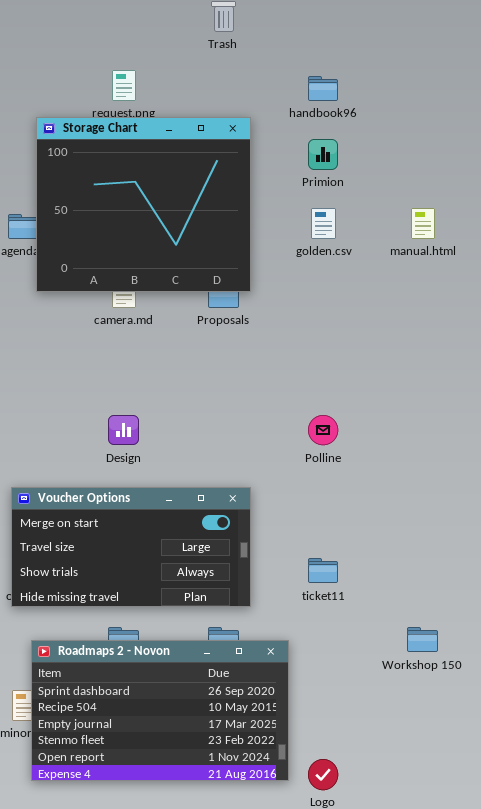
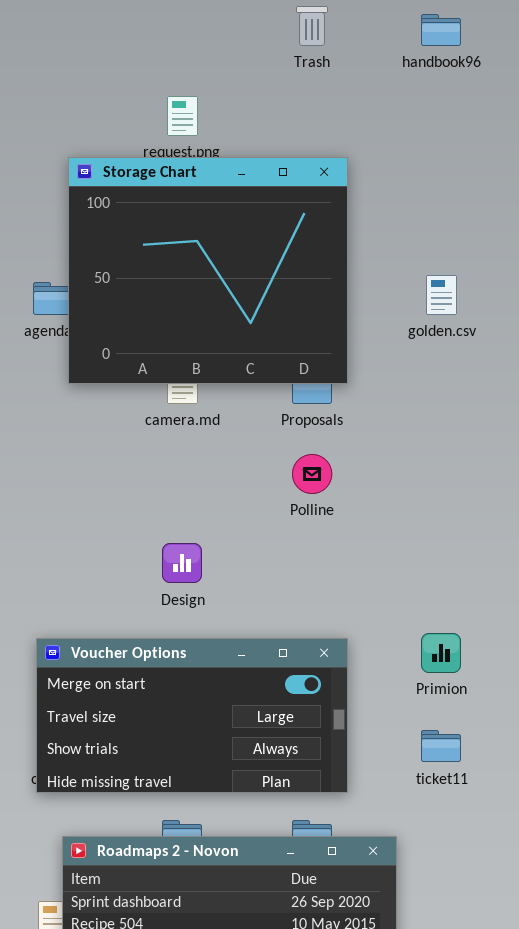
handbook96: [308,76,338,101] -> [421,14,461,46], moved
Primion: [308,139,338,170] -> [421,633,461,673], moved
Polline: [308,415,338,445] -> [292,454,332,494], moved

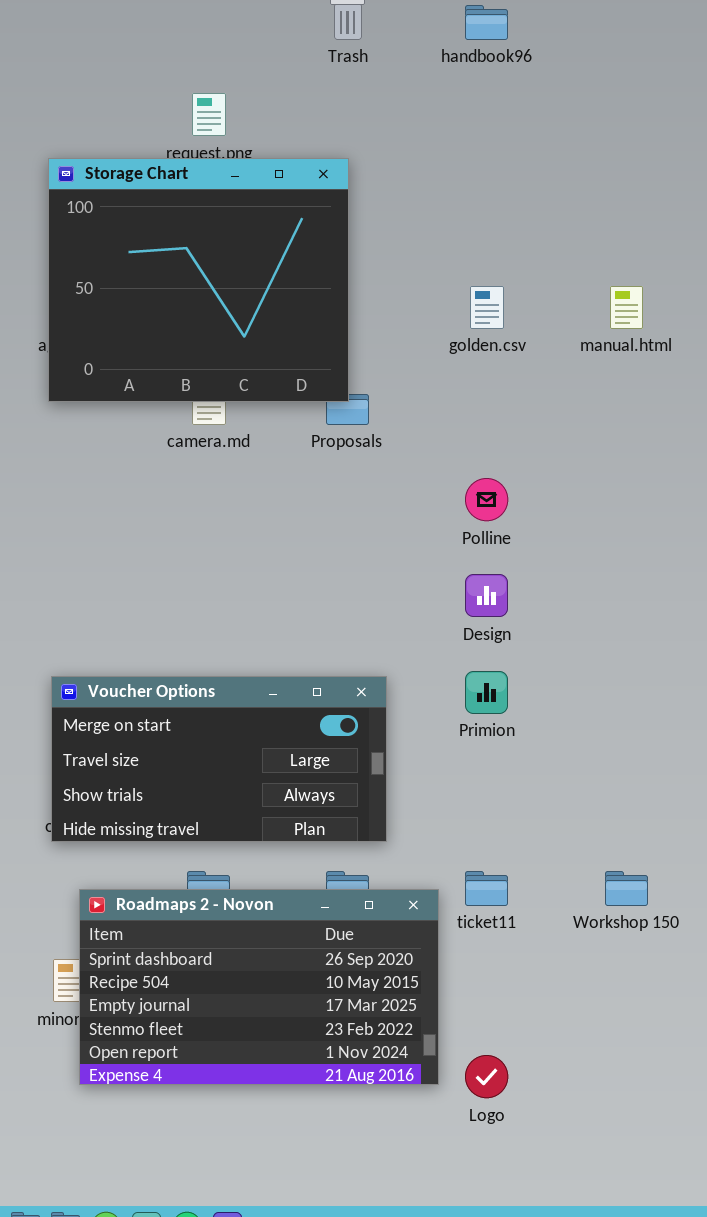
Storage Chart: [68,157,348,384] -> [48,158,349,402], moved
Polline: [292,454,332,494] -> [465,478,508,521], moved
Design: [162,543,202,583] -> [465,574,508,617], moved
ticket11: [421,730,461,762] -> [465,871,508,906], moved

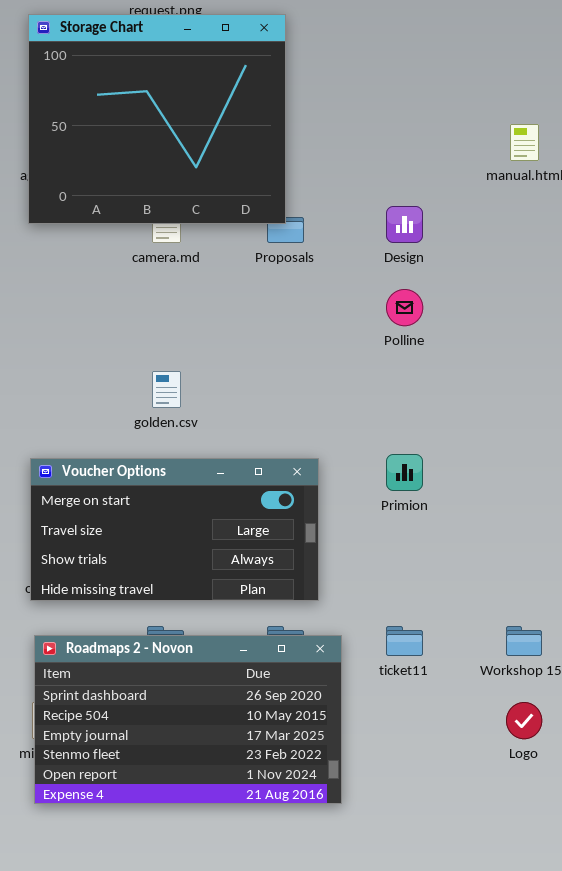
golden.csv: [470,286,504,329] -> [152,371,181,408], moved
Design: [465,574,508,617] -> [386,206,423,243], moved
Roadmaps 2 - Novon: [79,889,439,1085] -> [34,635,342,804], moved
Logo: [465,1055,508,1098] -> [506,702,542,739], moved

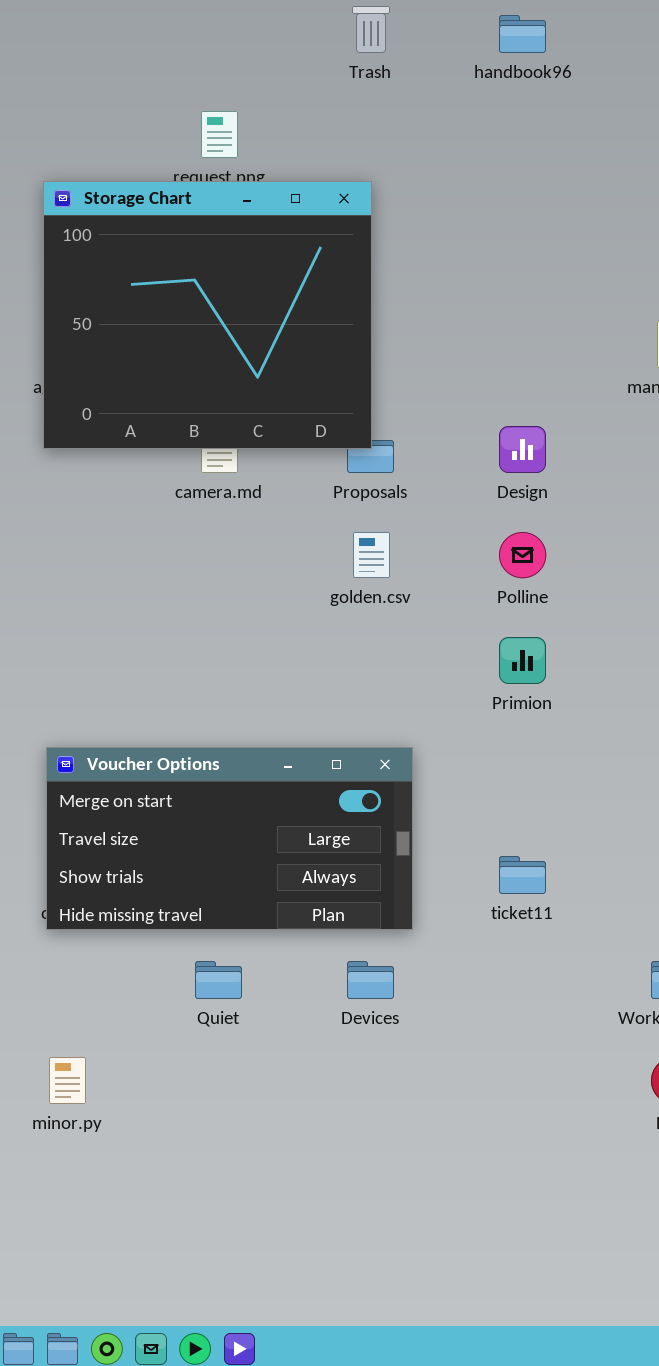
golden.csv: [152,371,181,408] -> [353,532,390,578], moved
Primion: [386,454,423,491] -> [499,637,546,684], moved
ticket11: [386,626,423,656] -> [499,856,546,894], moved
Roadmaps 2 - Novon: [34,635,342,804] -> none, closed

